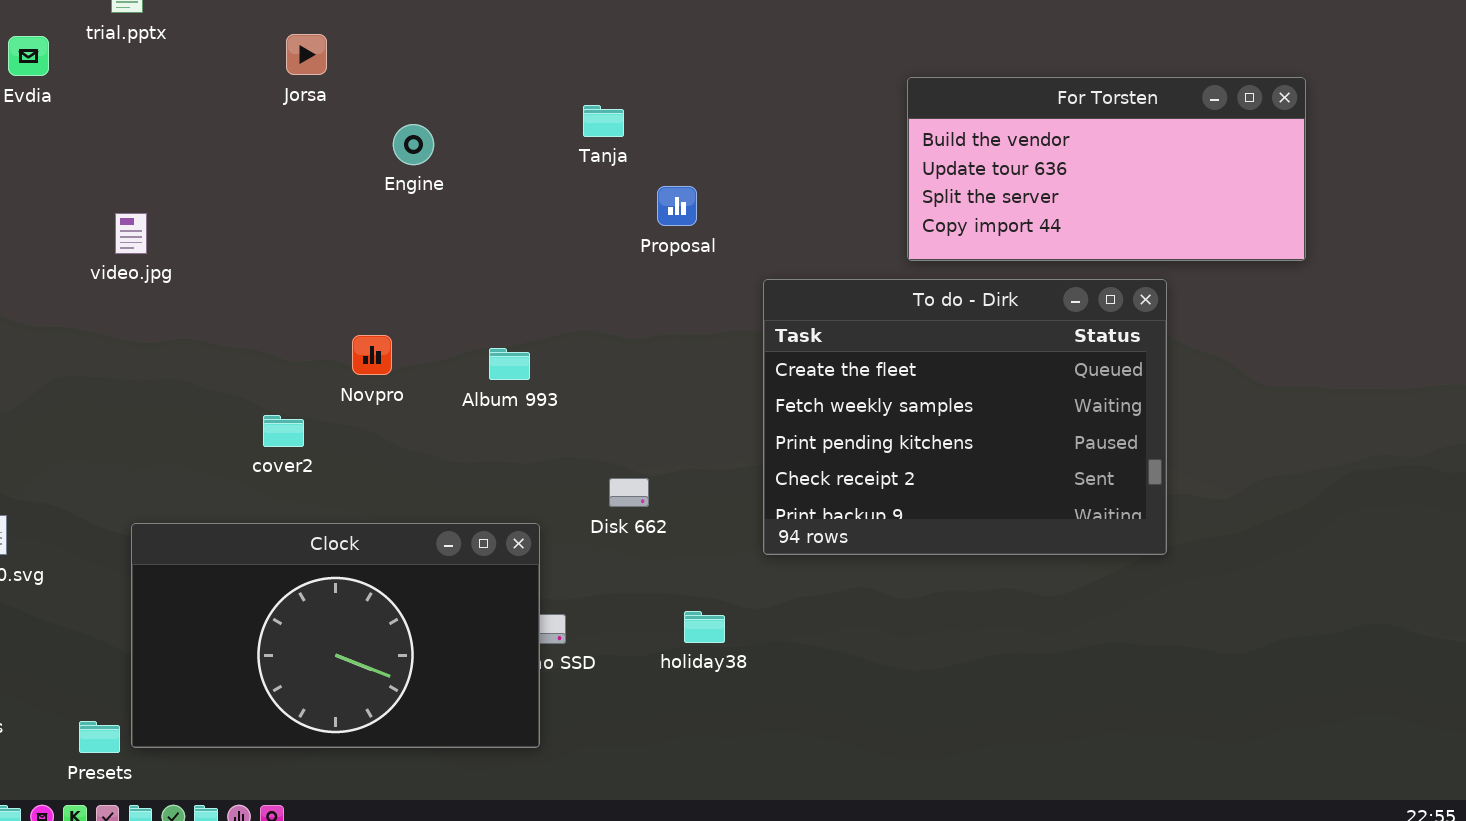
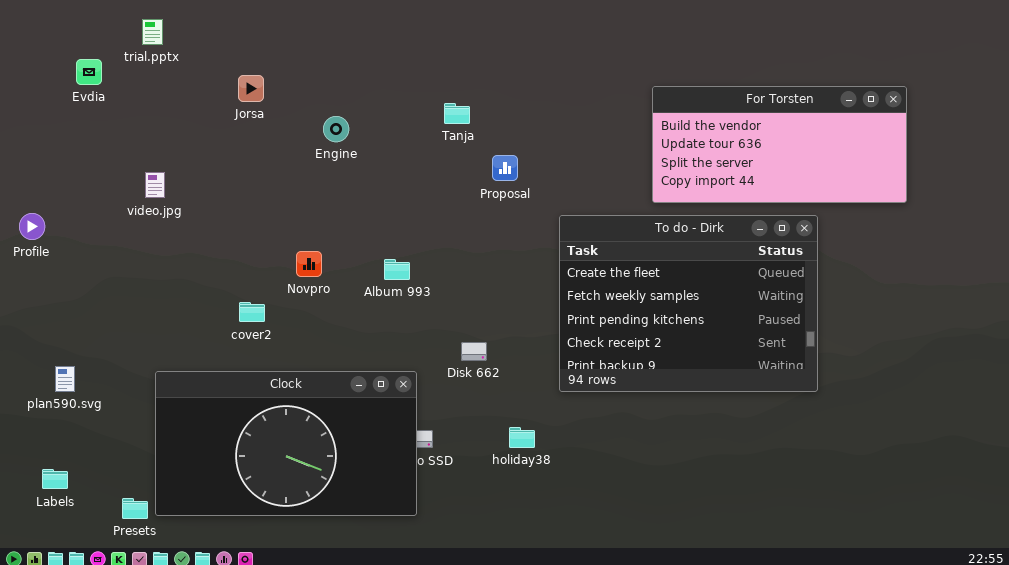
Jorsa: [286,34,327,75] -> [238,75,264,102], moved

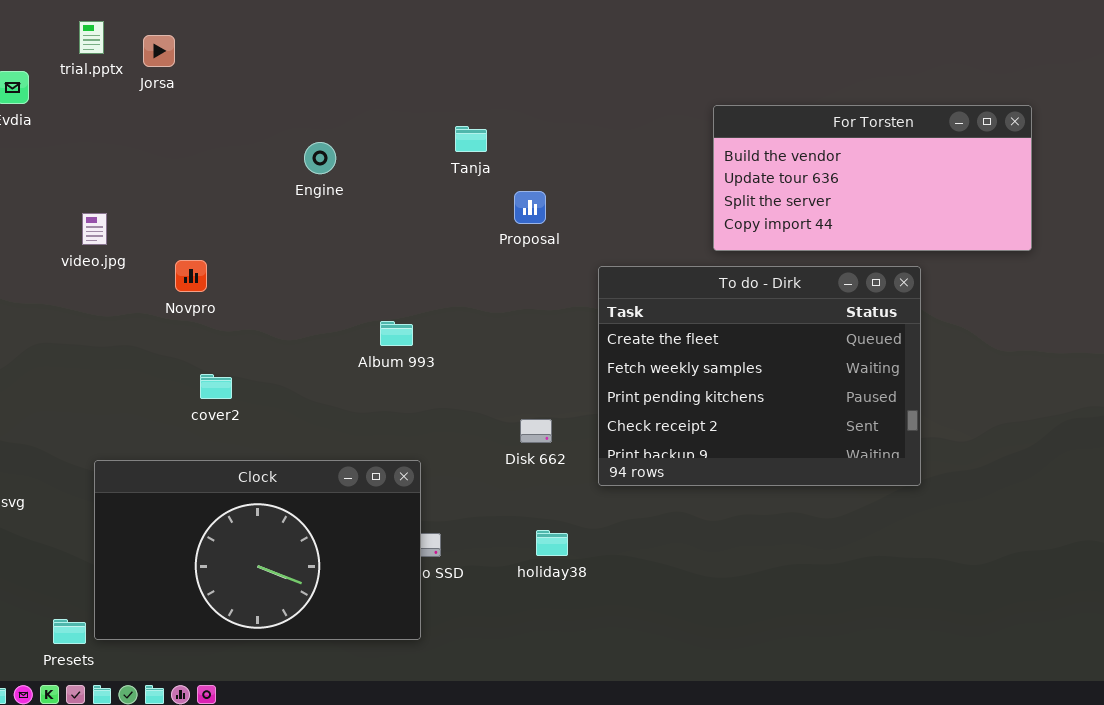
Jorsa: [238,75,264,102] -> [143,35,175,67], moved
Novpro: [296,251,322,277] -> [175,260,207,292], moved
Disk 662: [461,342,487,361] -> [520,419,552,443], moved

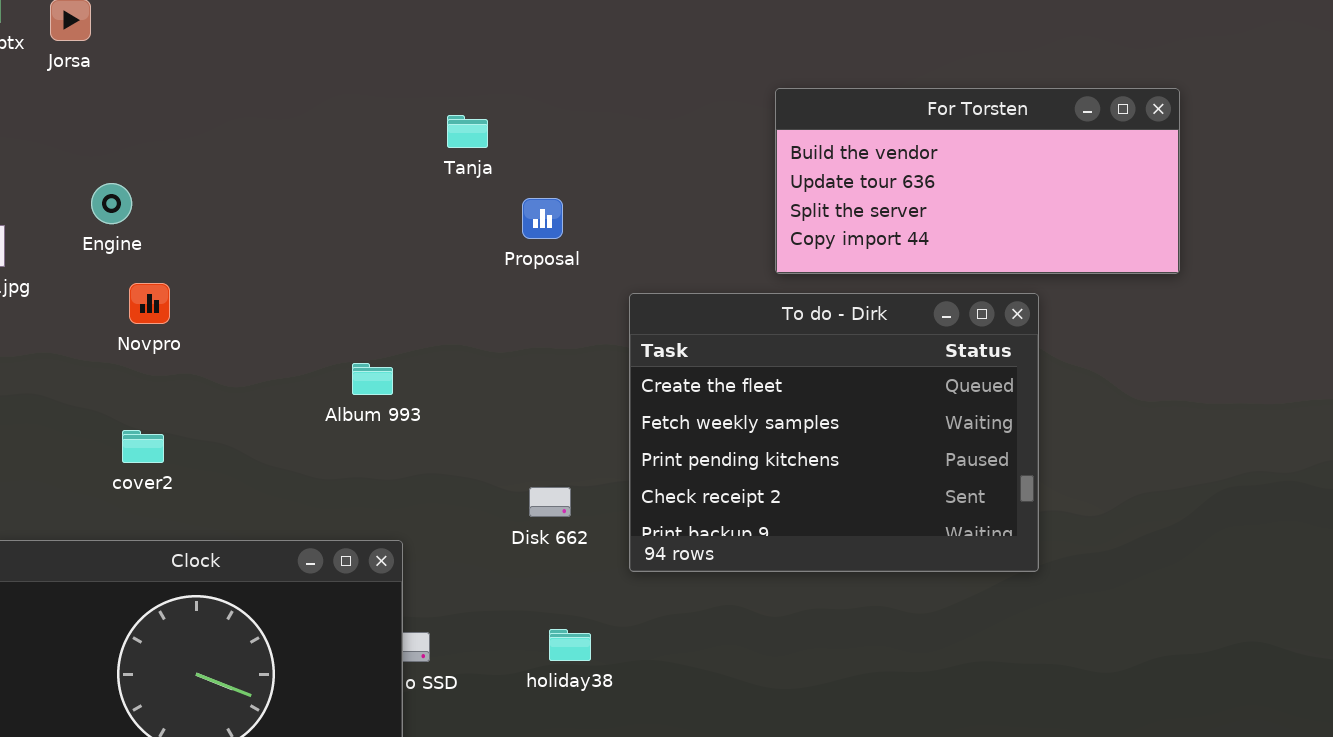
Engine: [304,142,336,174] -> [91,183,132,224], moved
Novpro: [175,260,207,292] -> [129,283,170,324], moved

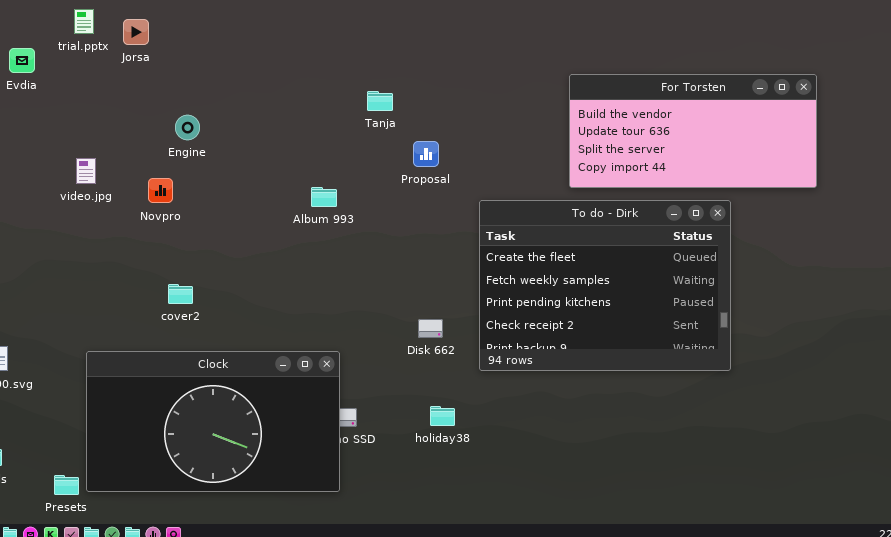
Engine: [91,183,132,224] -> [175,115,200,140], moved
Novpro: [129,283,170,324] -> [148,178,173,203], moved
Album 993: [352,363,393,395] -> [311,187,337,207], moved

